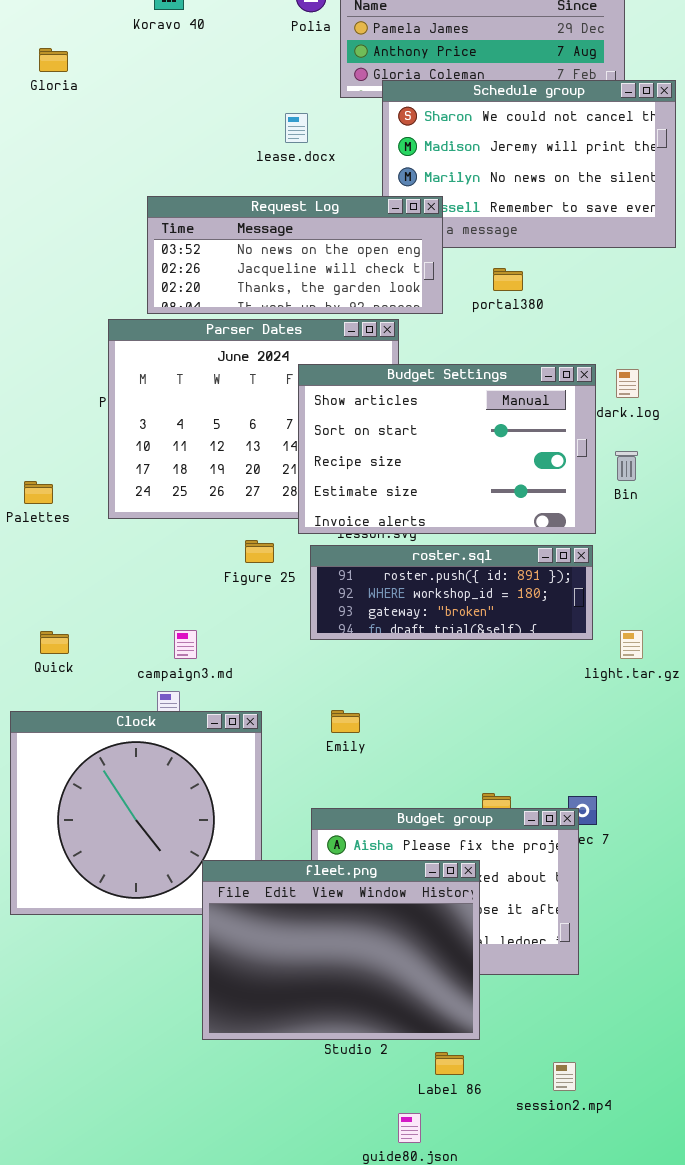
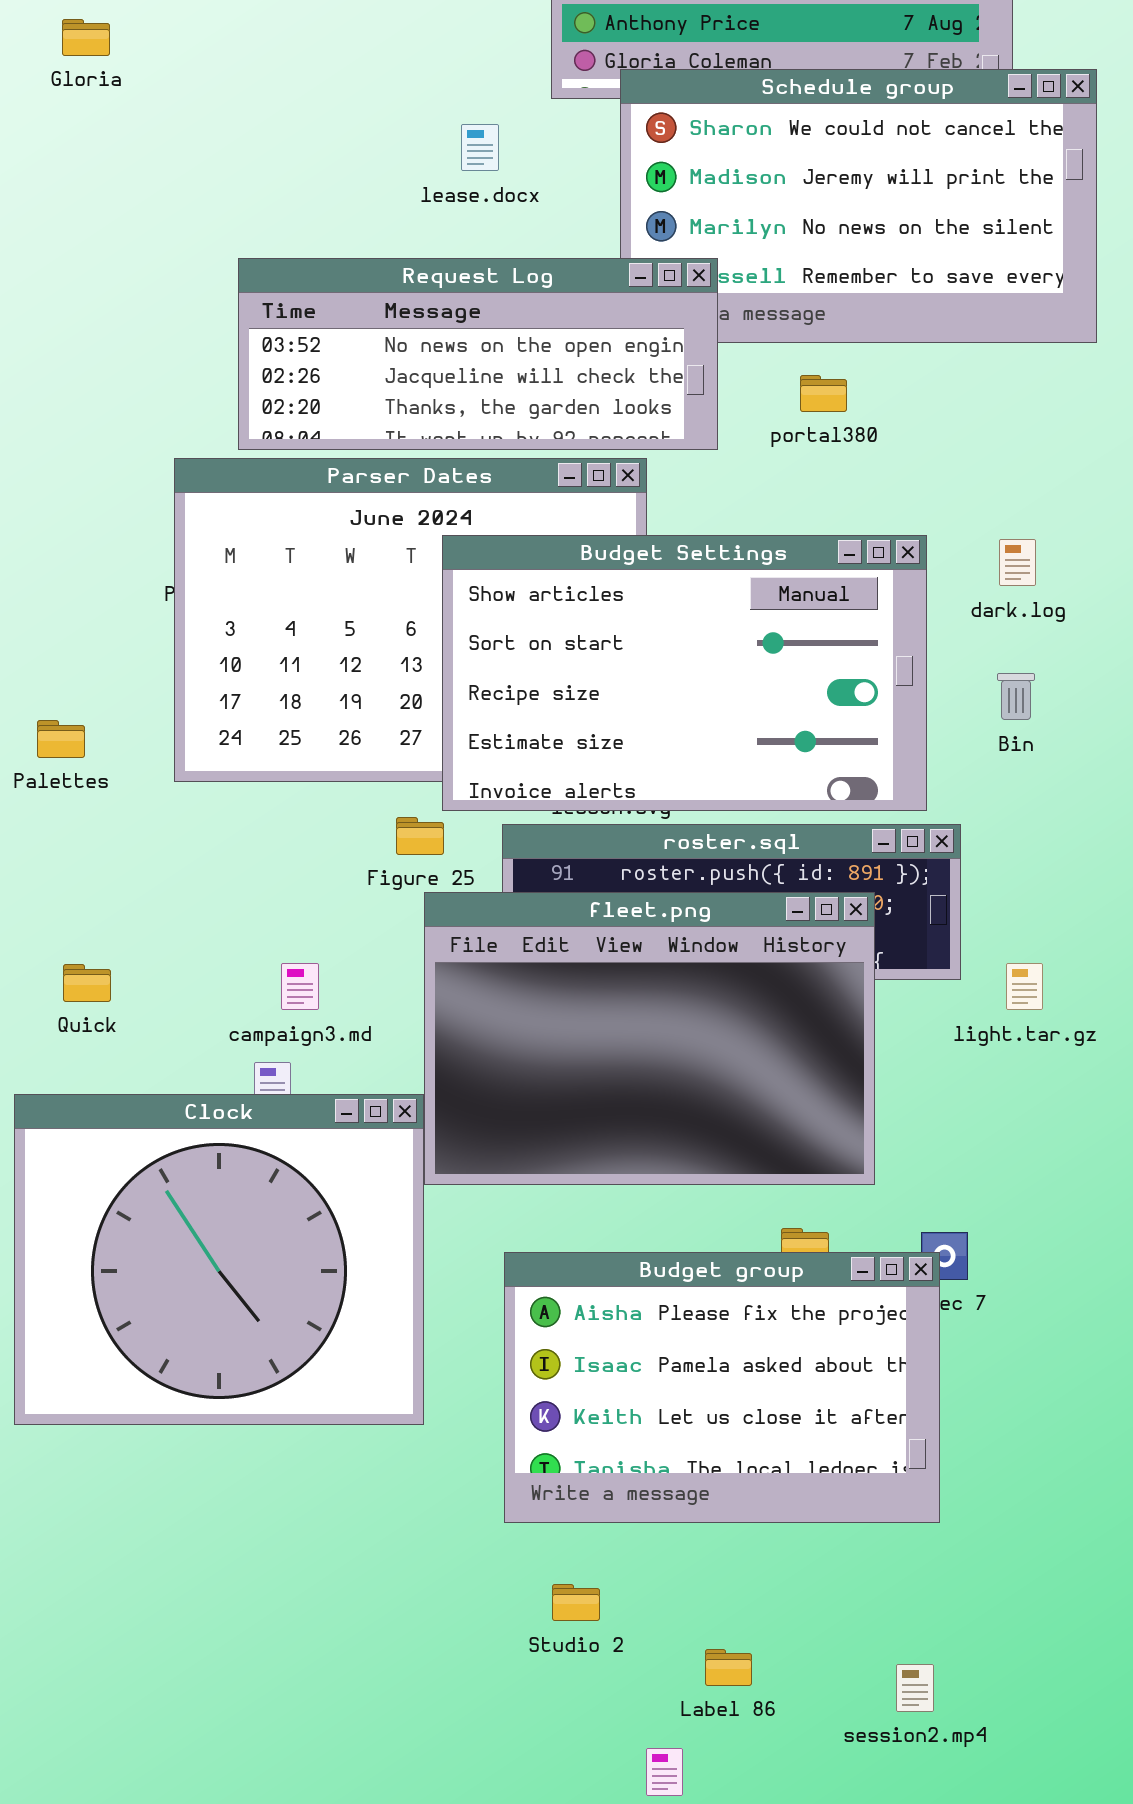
Budget Settings: [298,364,596,534] -> [442,535,927,811], moved
fleet.png: [202,860,480,1040] -> [424,892,875,1185], moved

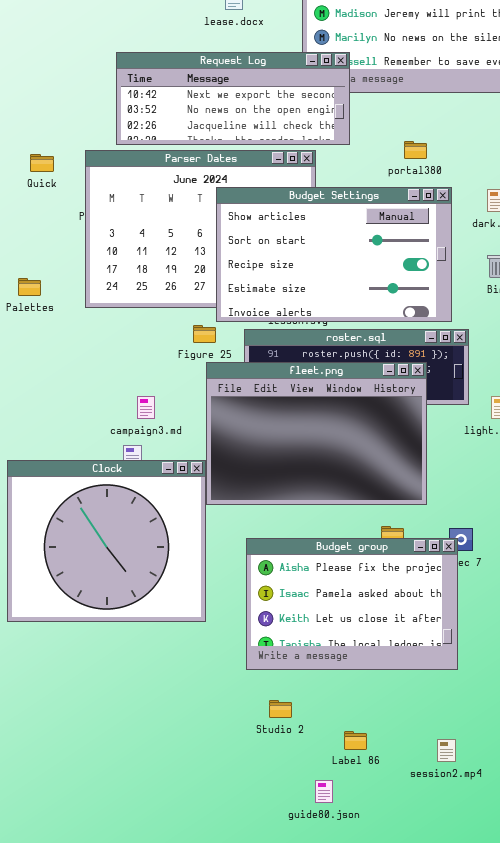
Request Log: [238,258,718,450] -> [116,52,350,145], scrolled up 1 row
portal380: [800,375,847,412] -> [404,141,427,159], moved
Quick: [63,964,111,1002] -> [30,154,54,172], moved

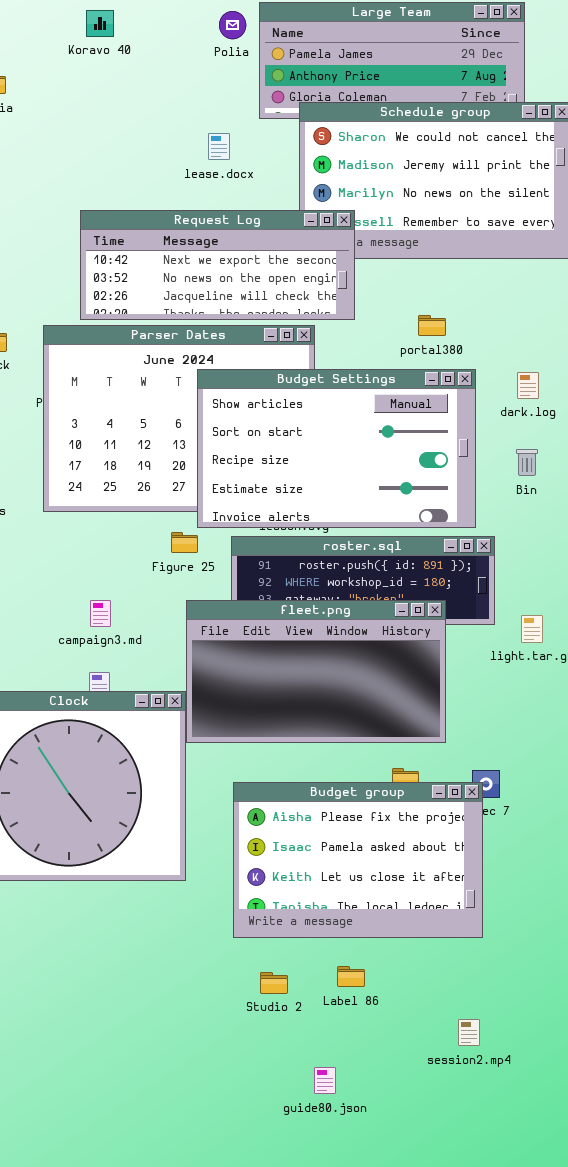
fleet.png: [206,362,427,505] -> [186,600,446,743], resized
campaign3.md: [137,396,155,419] -> [90,600,111,627], moved
Label 86: [344,731,367,750] -> [337,966,365,987], moved

